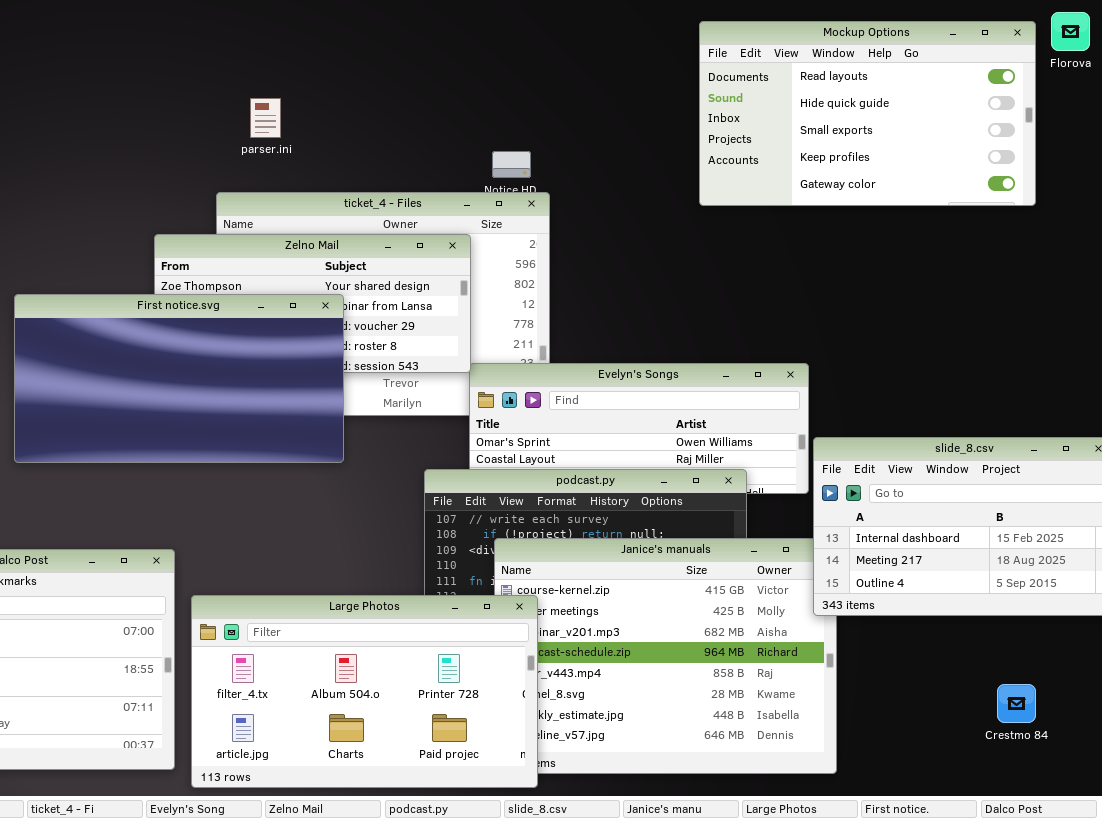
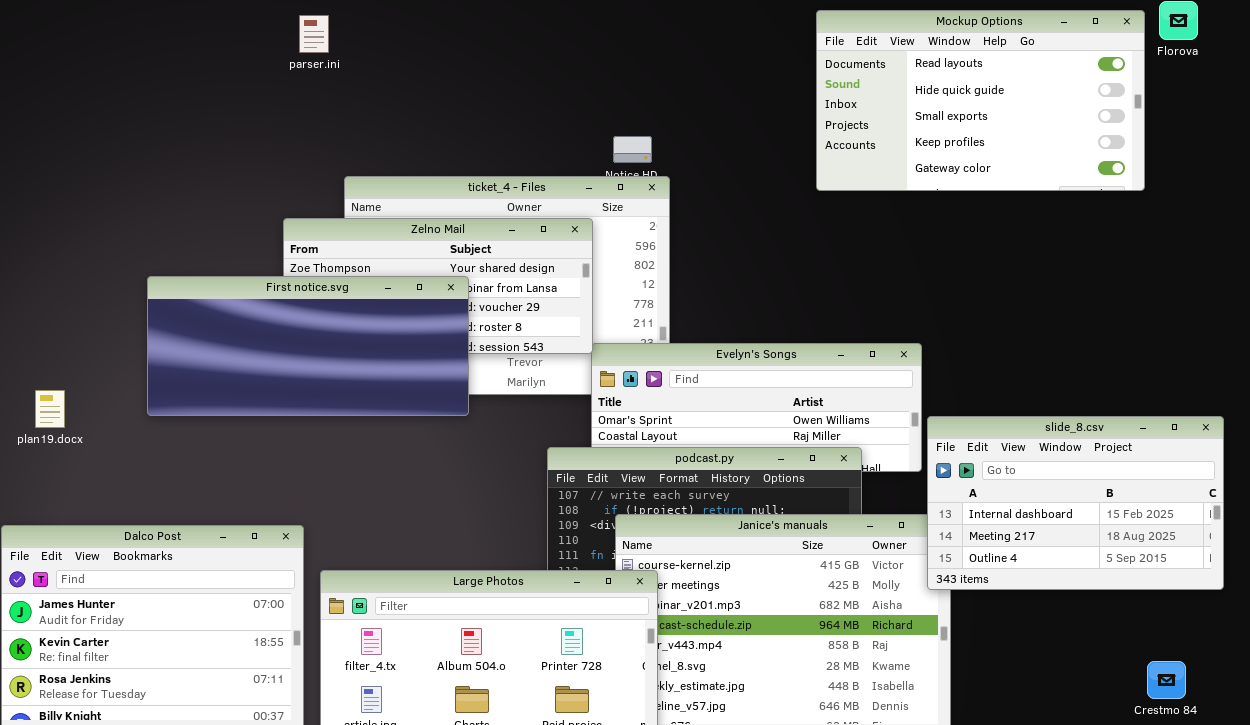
parser.ini: [250,98,281,138] -> [299,15,329,53], moved
First notice.svg: [14,294,344,463] -> [147,276,469,416], resized
Crestmo 84: [997,684,1036,723] -> [1147,661,1186,699], moved

